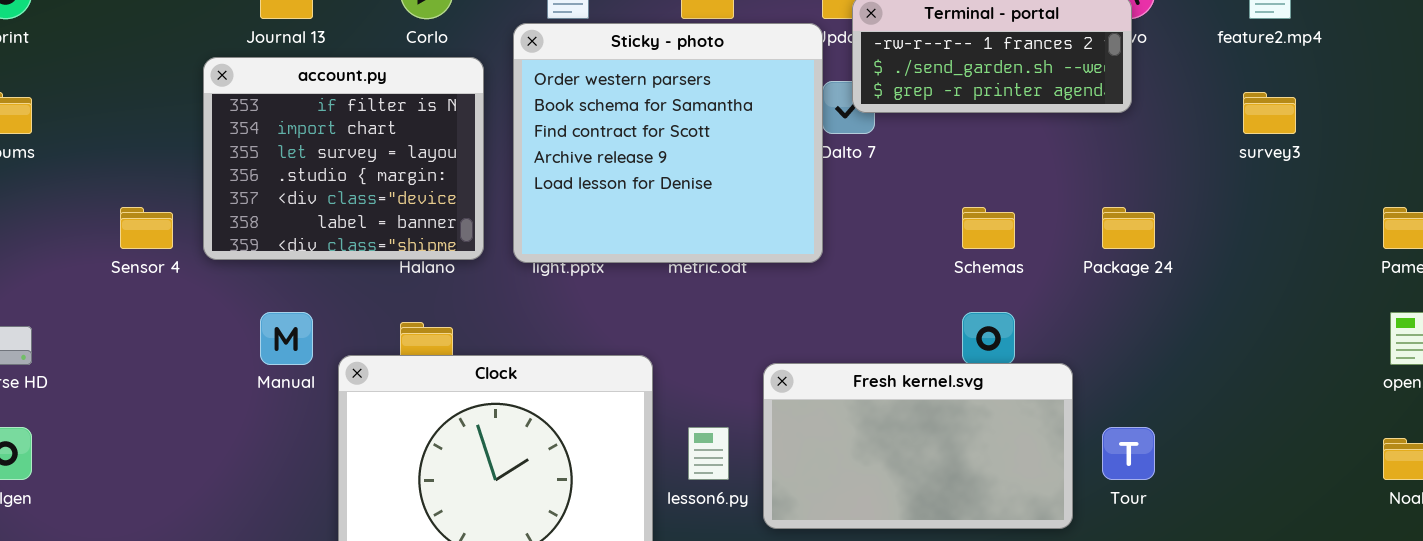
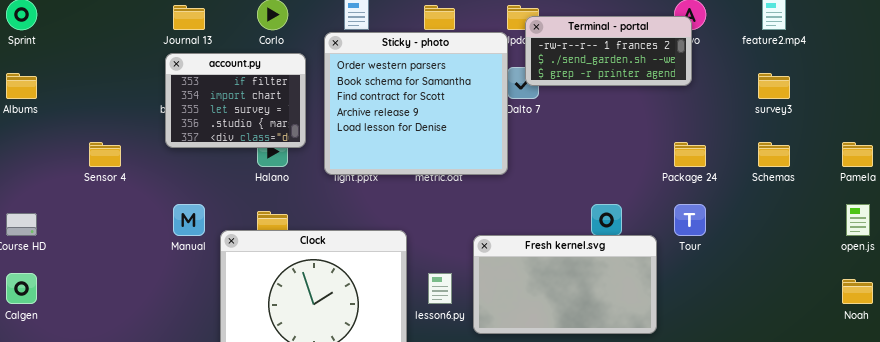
account.py: [203,57,484,260] -> [165,53,306,148], resized
Schemas: [962,207,1015,249] -> [758,142,790,167], moved
Tour: [1102,427,1155,480] -> [674,204,706,236], moved

